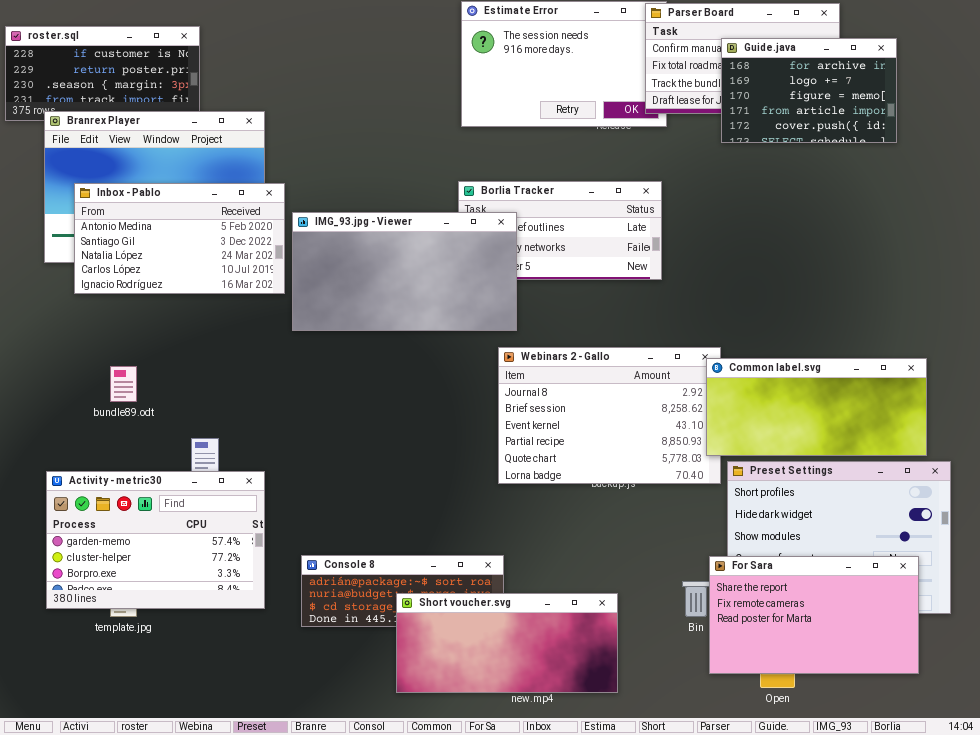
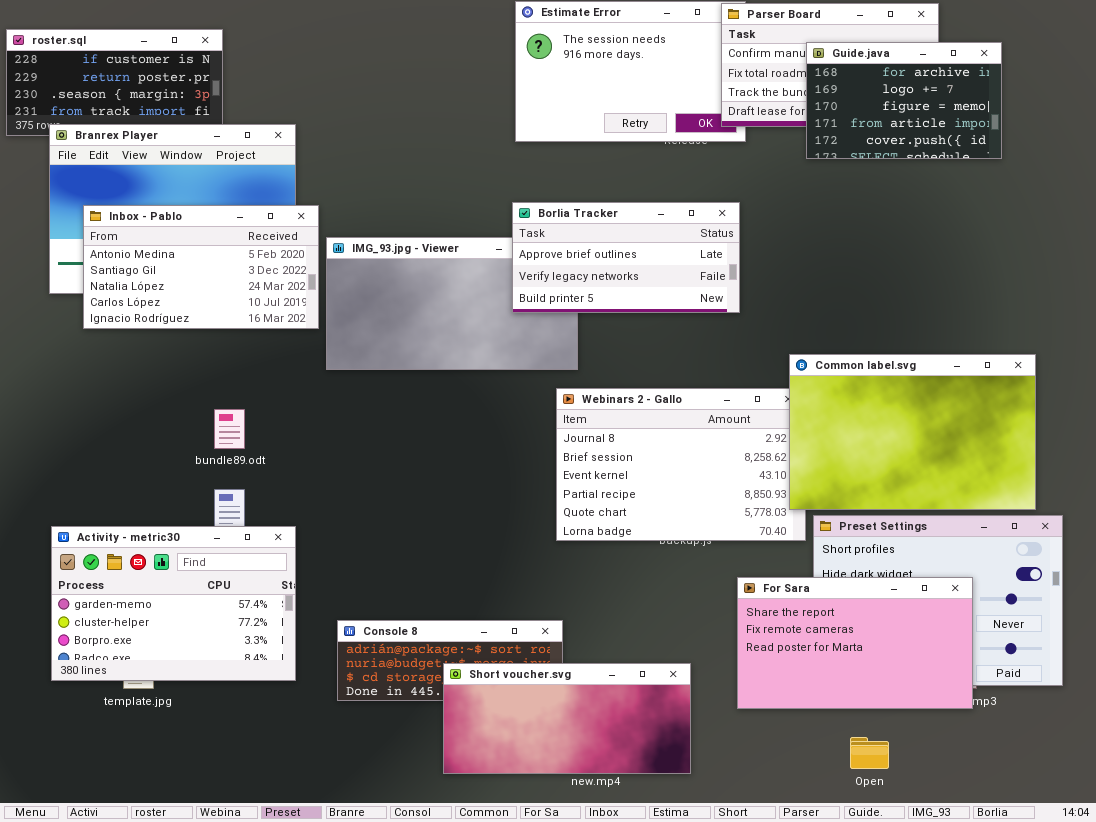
Borlia Tracker: [458,181,662,280] -> [512,202,740,313], raised
Common label.svg: [706,358,927,456] -> [789,354,1036,510], resized
bundle89.odt: [110,366,137,402] -> [214,409,245,449], moved
For Sara: [709,556,919,674] -> [737,577,973,709], moved

